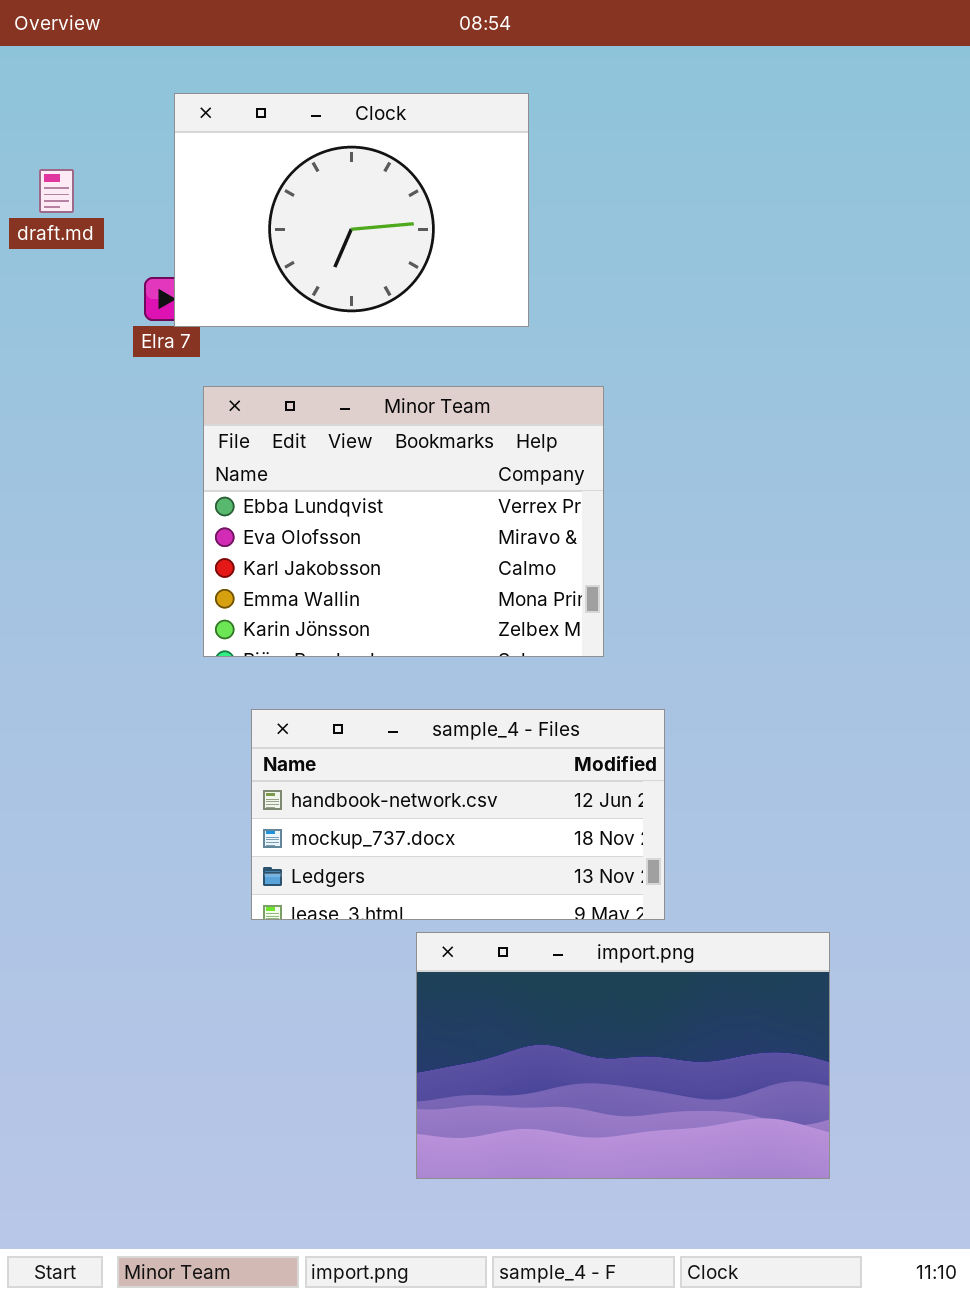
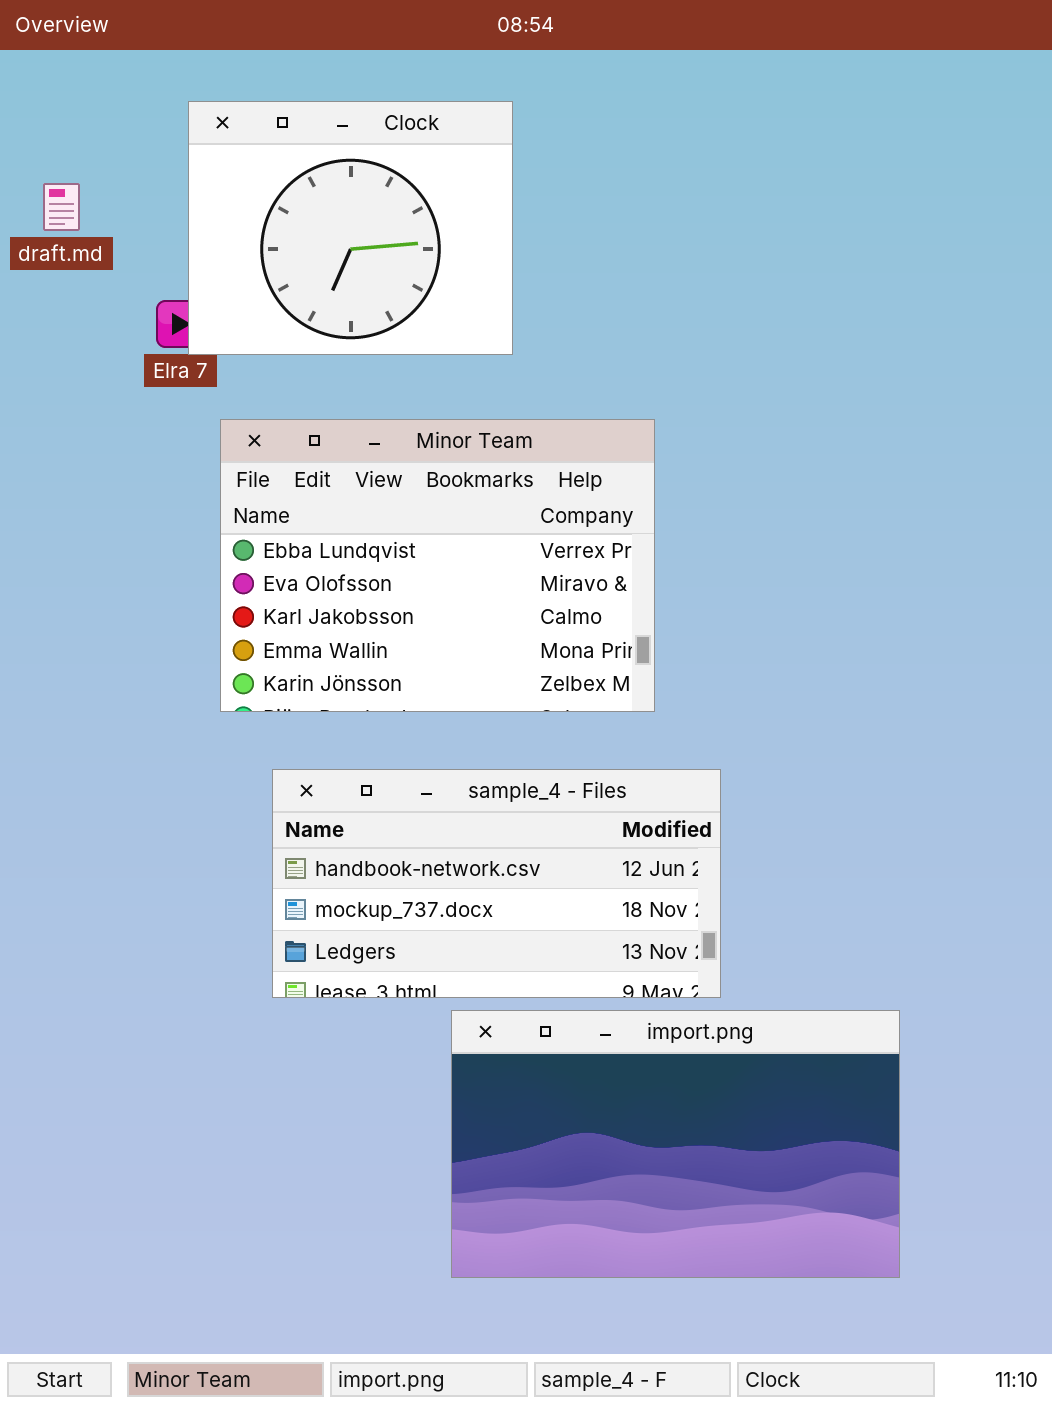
Clock: [174,93,529,327] -> [188,101,513,355], resized

